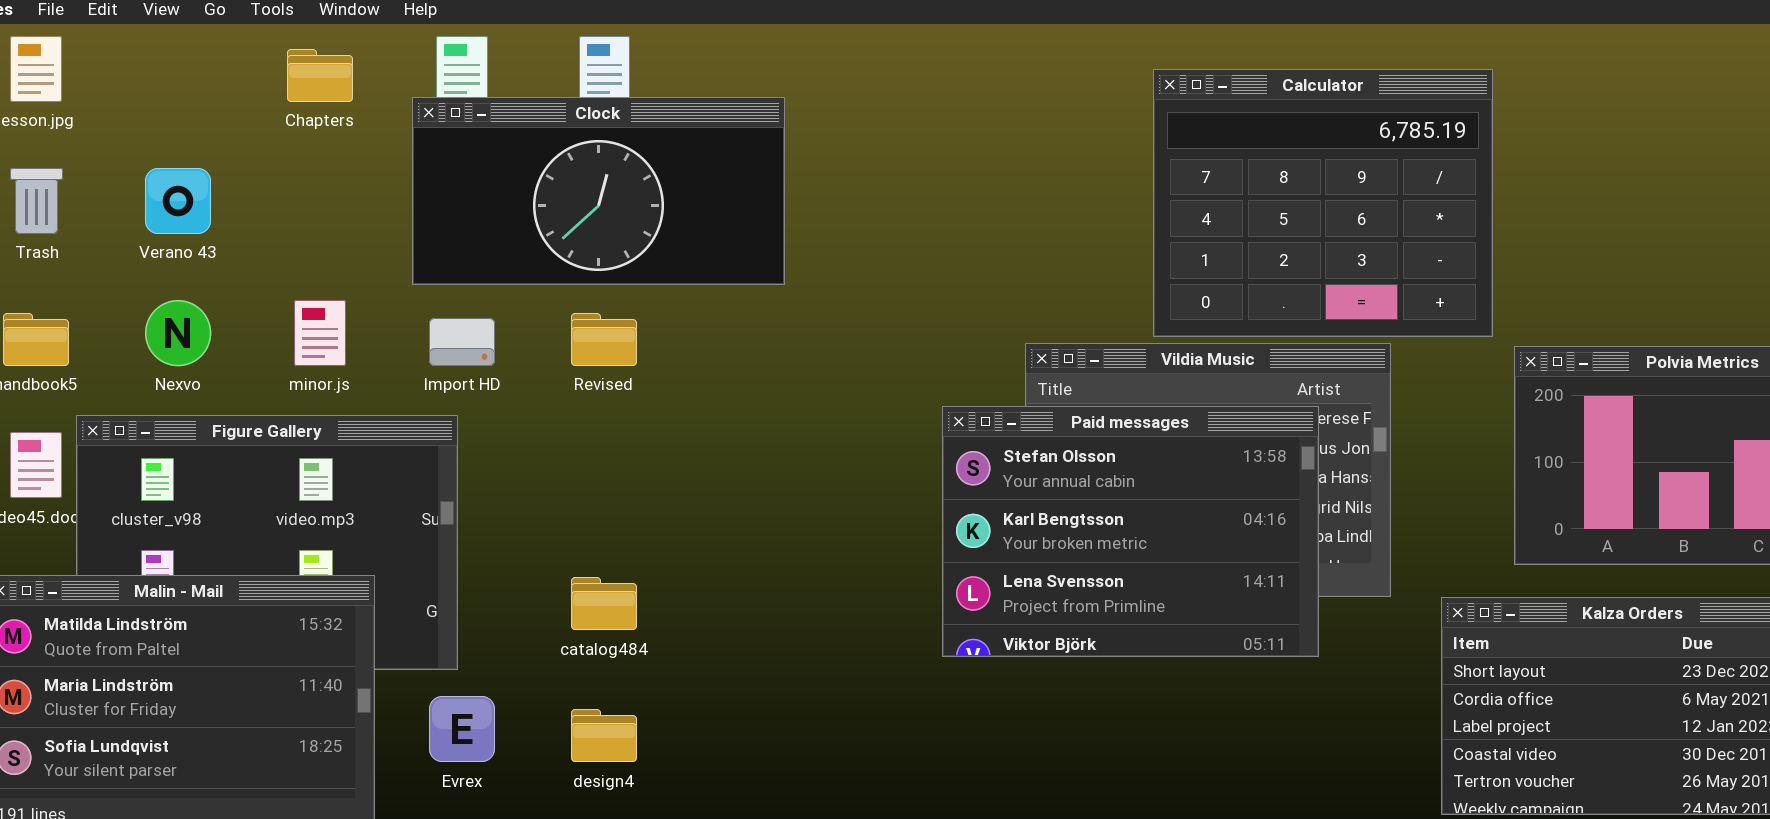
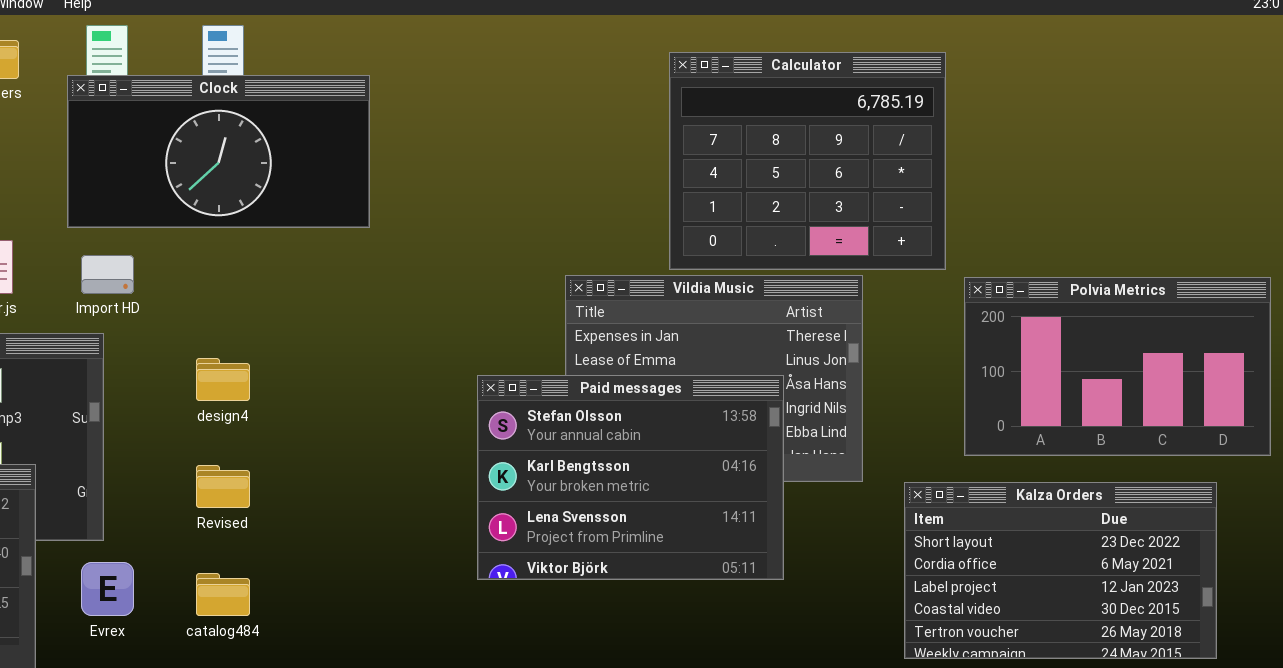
Revised: [571,313,637,366] -> [196,465,250,508], moved
Paid messages: [942,406,1319,657] -> [477,375,784,580], moved
catalog484: [571,577,637,630] -> [196,573,250,616], moved
design4: [571,709,637,762] -> [196,358,250,401], moved

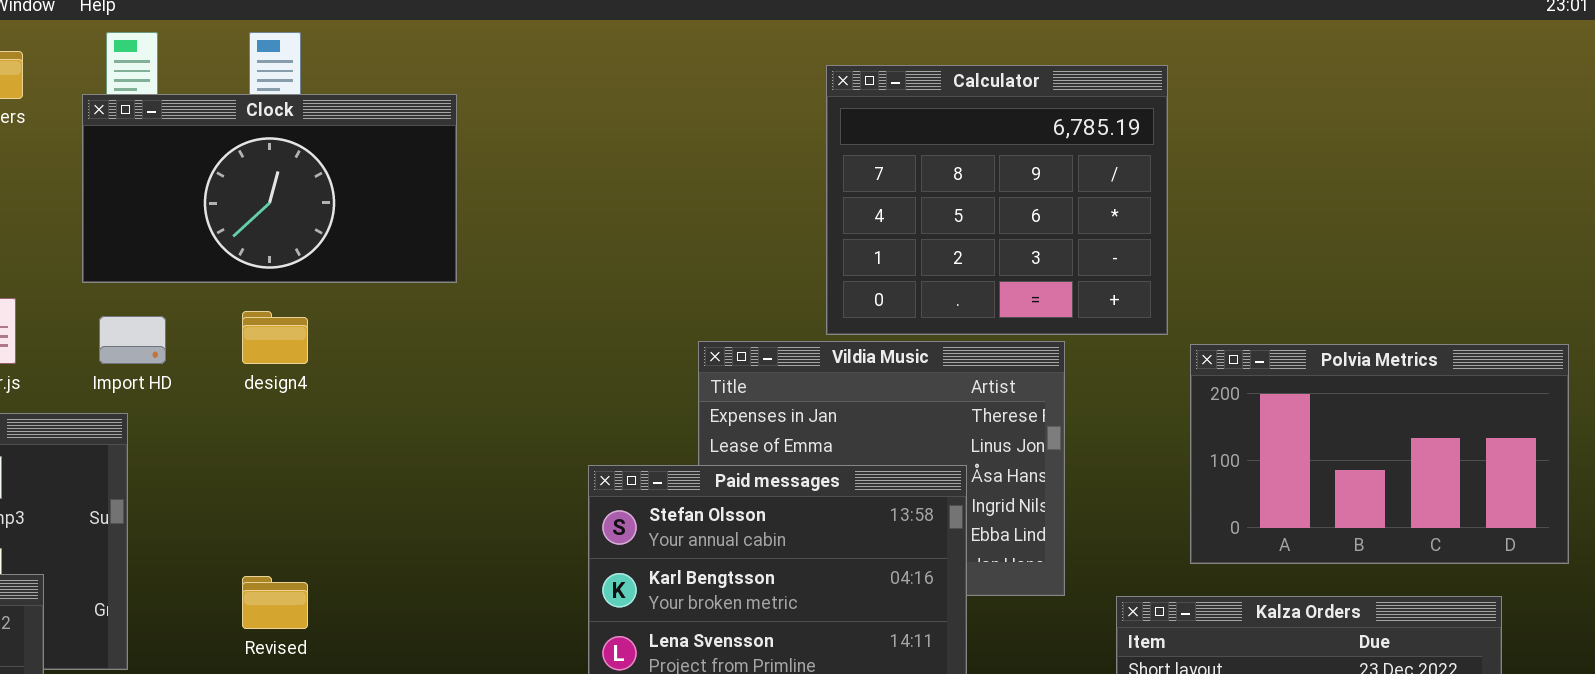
design4: [196,358,250,401] -> [242,311,308,364], moved

